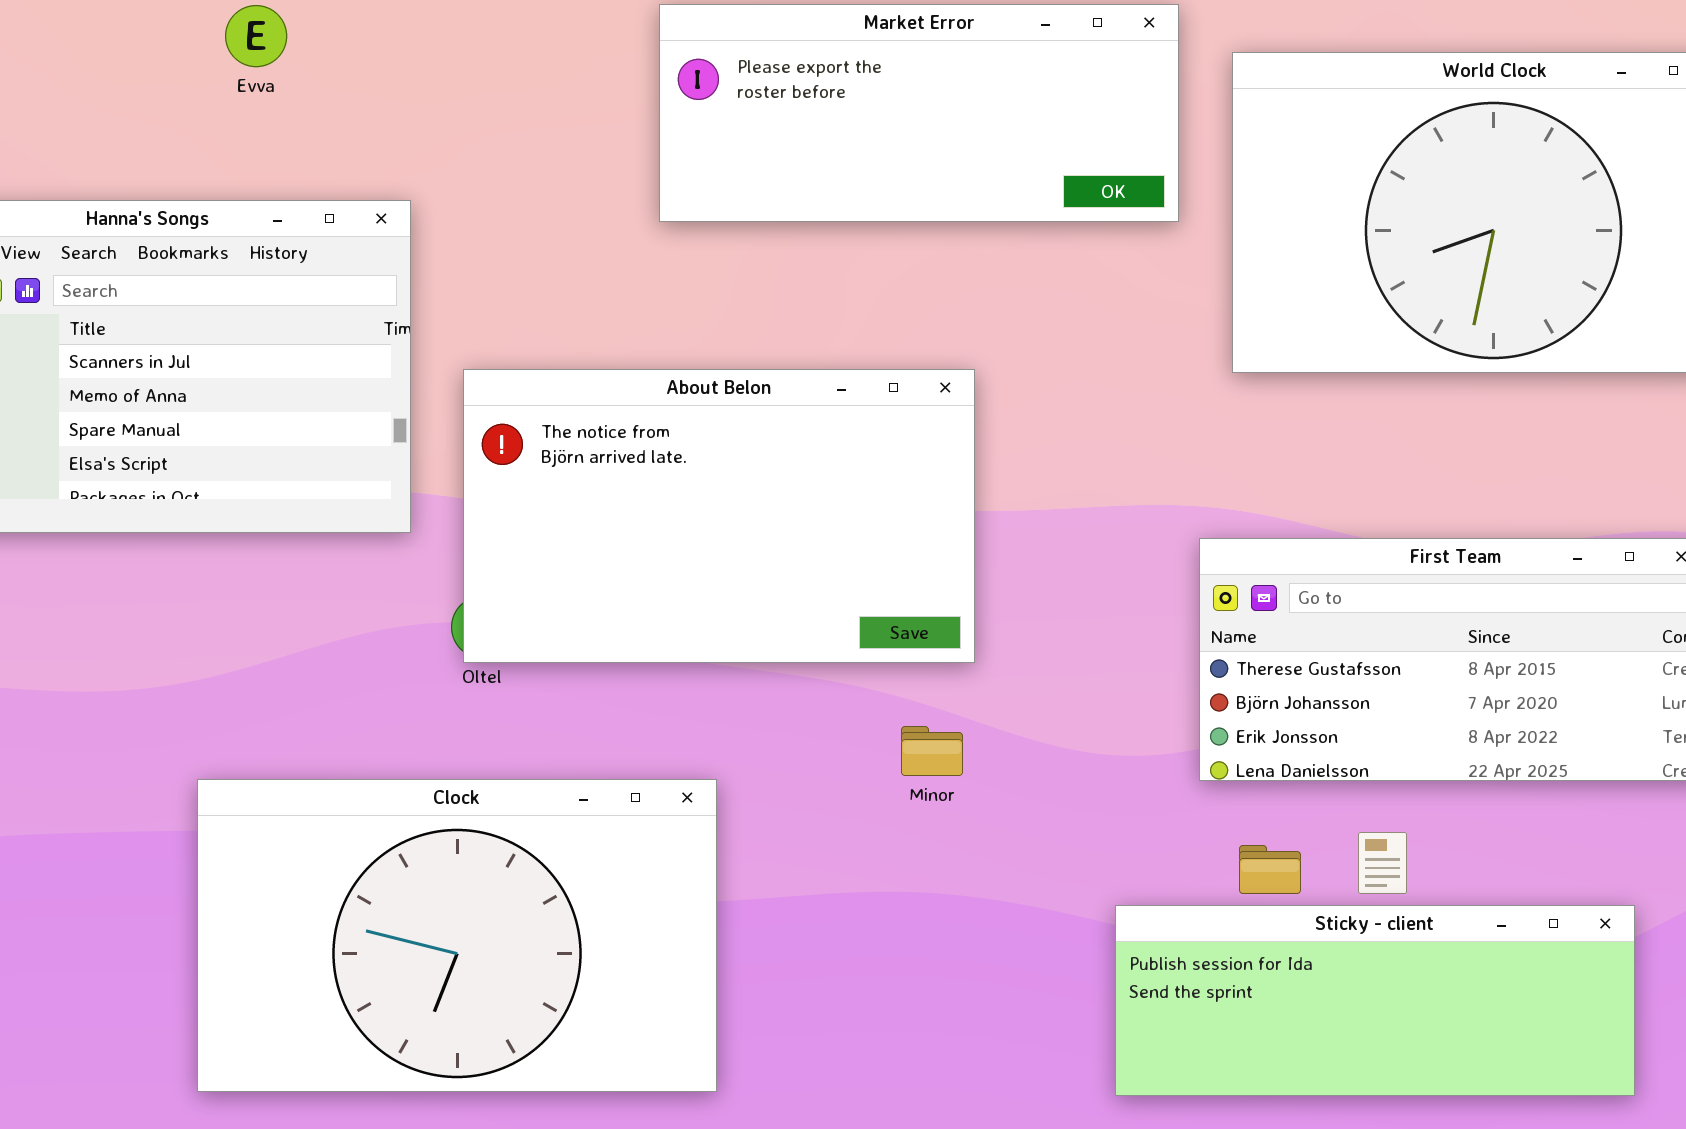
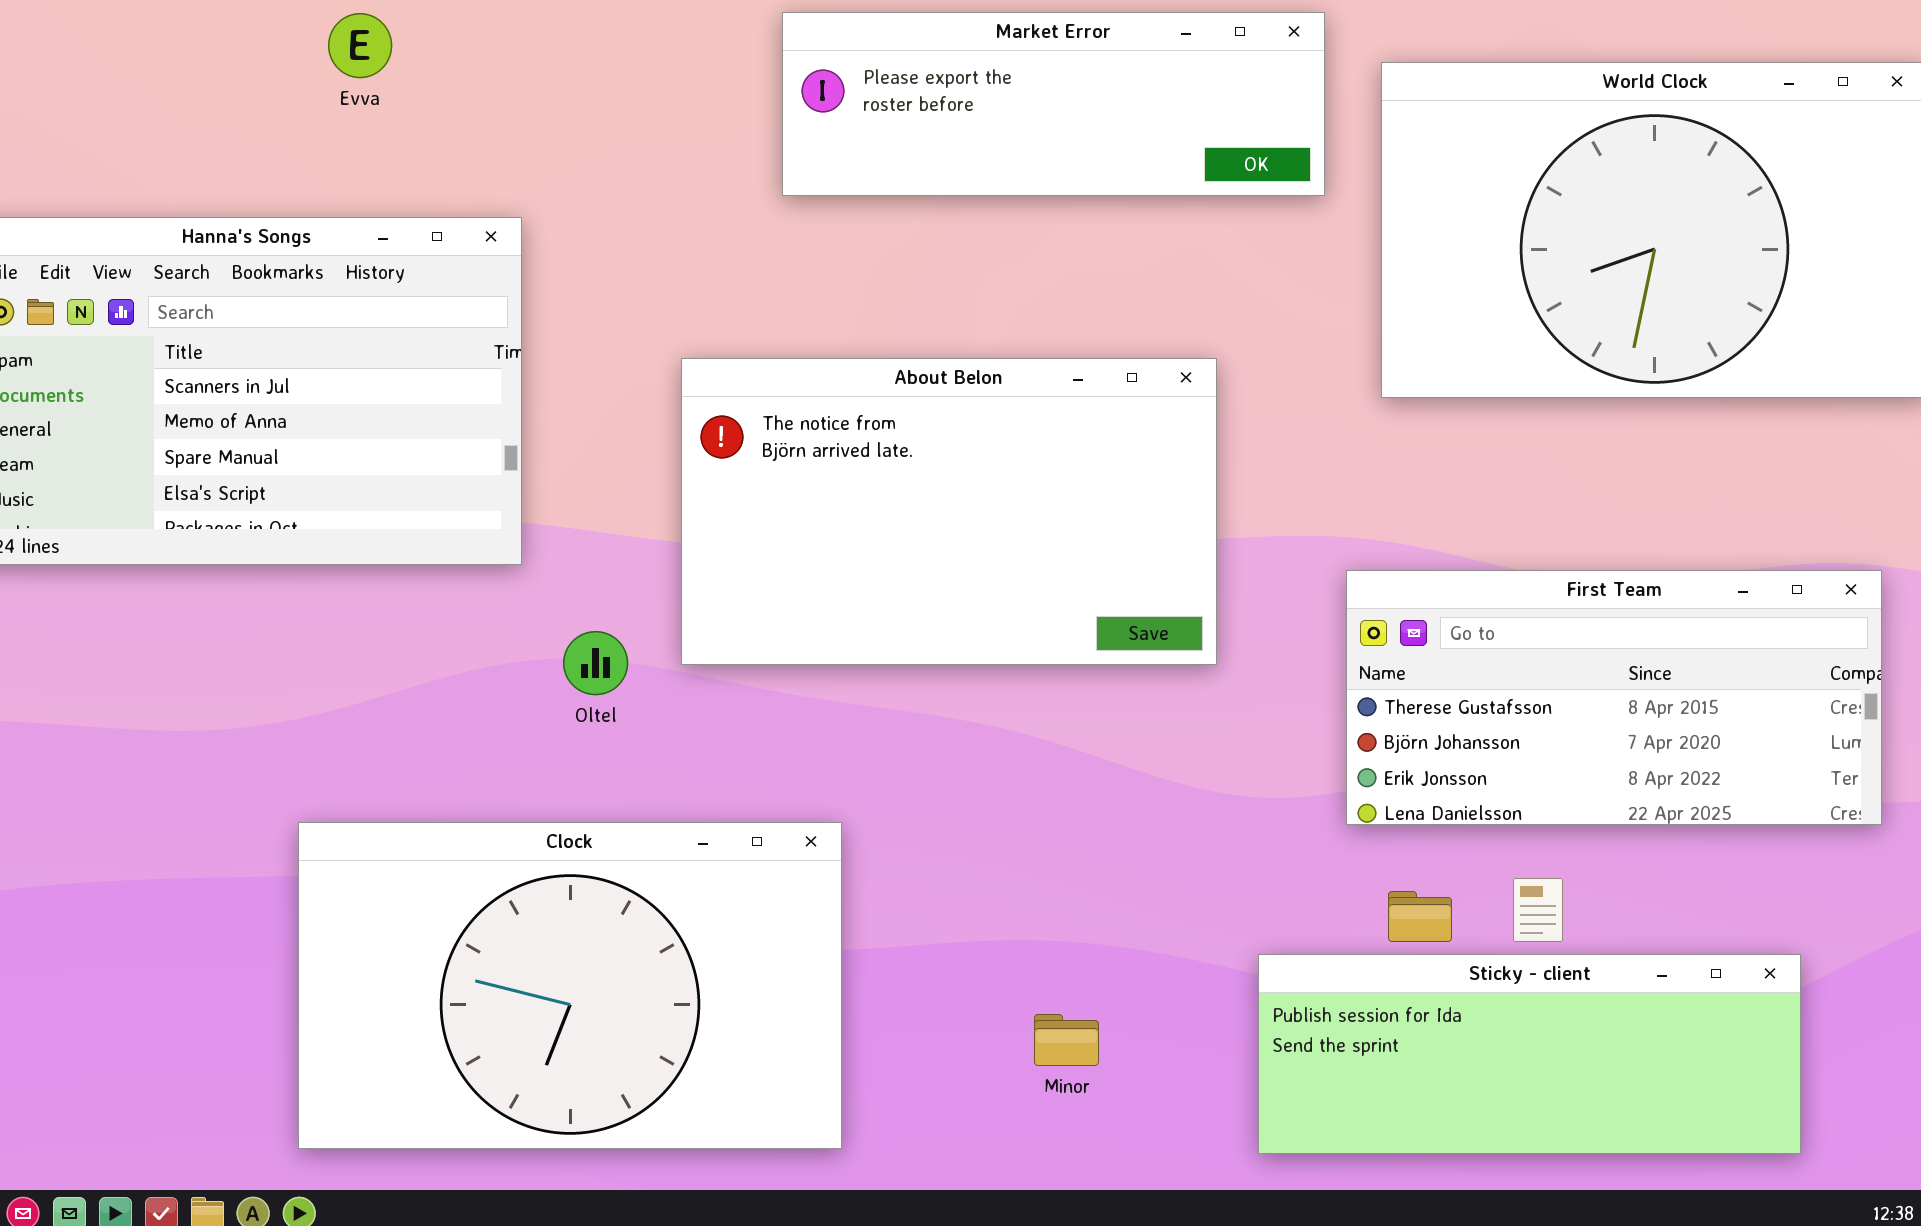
Market Error: [659,4,1179,222] -> [782,12,1325,196], resized
About Belon: [463,369,975,663] -> [681,358,1217,665], moved
Minor: [901,726,963,776] -> [1034,1014,1099,1066], moved

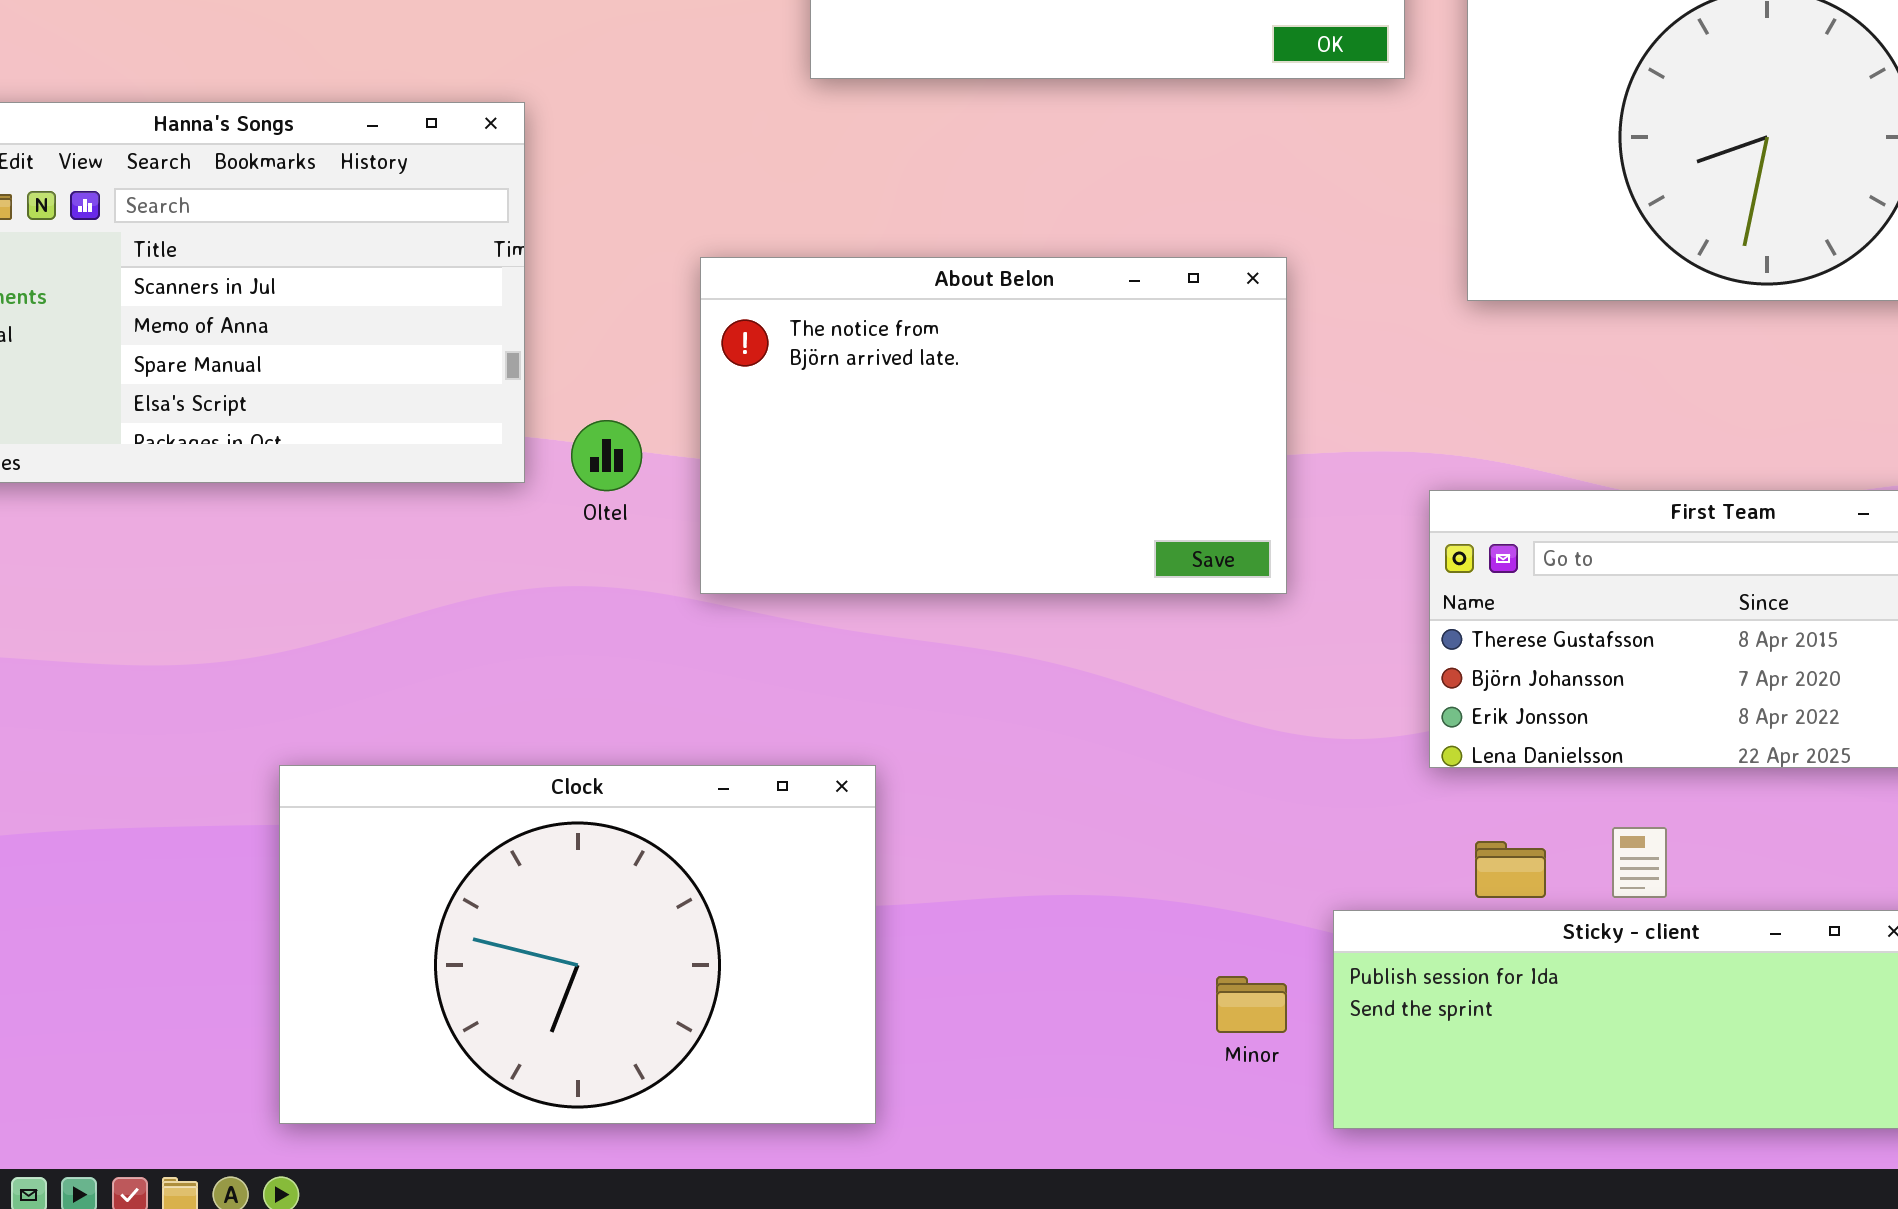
Oltel: [563,631,628,695] -> [571,420,642,491], moved
Minor: [1034,1014,1099,1066] -> [1216,976,1287,1033], moved

